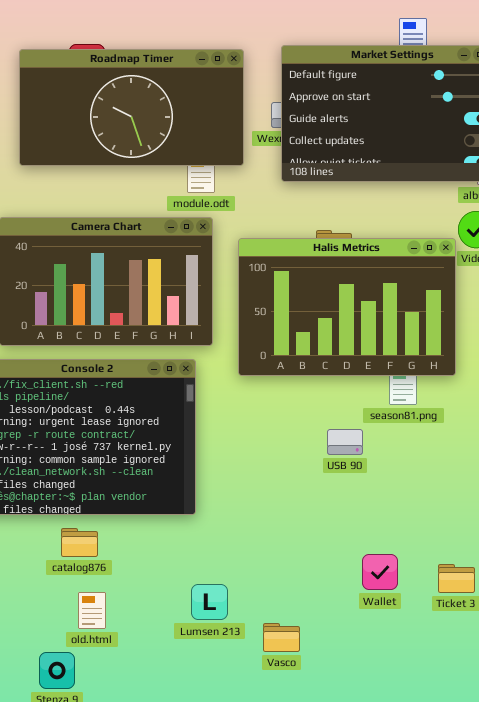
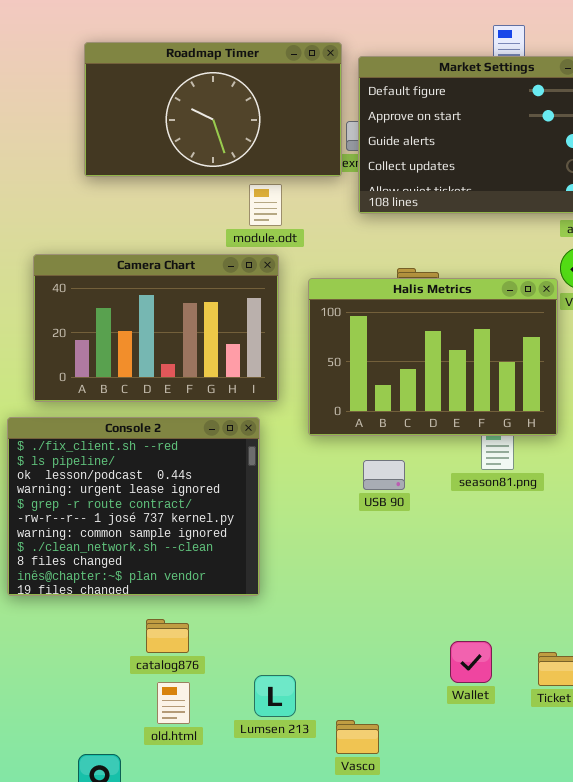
Roadmap Timer: [19,49,244,166] -> [84,42,342,177], moved
USB 90: [327,429,363,455] -> [363,460,405,490], moved
catalog876: [61,528,98,557] -> [146,619,189,653], moved
old.html: [78,592,106,629] -> [157,682,190,724], moved

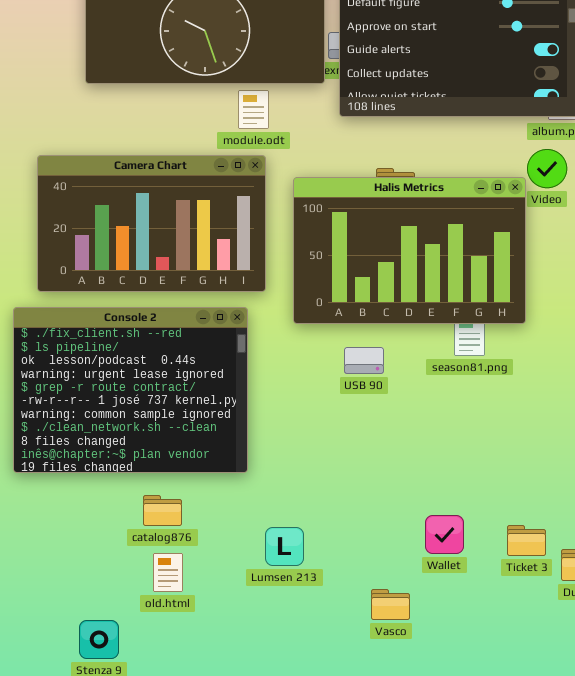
Lumsen 213: [254,675,296,717] -> [265,527,304,566], moved
Vasco: [336,720,379,754] -> [371,589,410,620], moved

